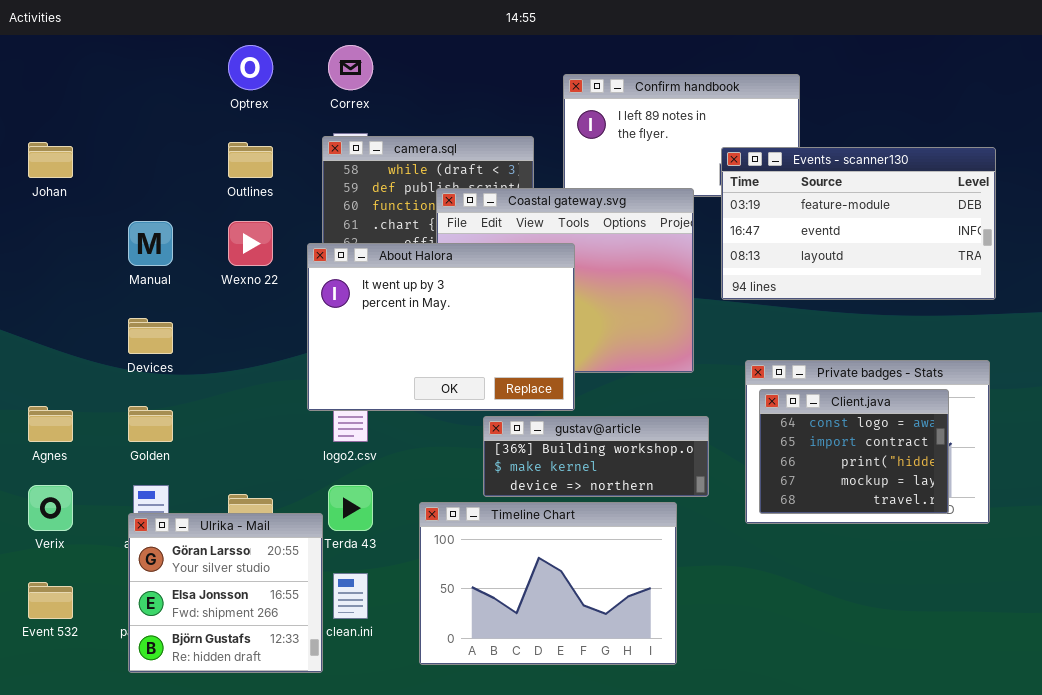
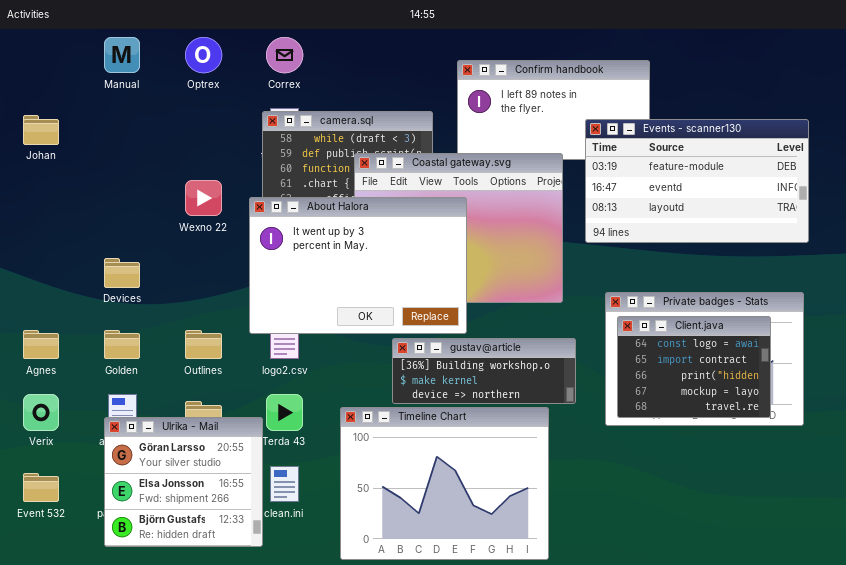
Outlines: [228,142,273,178] -> [185,330,222,359], moved
Manual: [128,221,173,266] -> [104,37,140,73], moved
Timeline Chart: [419,502,677,665] -> [340,407,549,560], resized

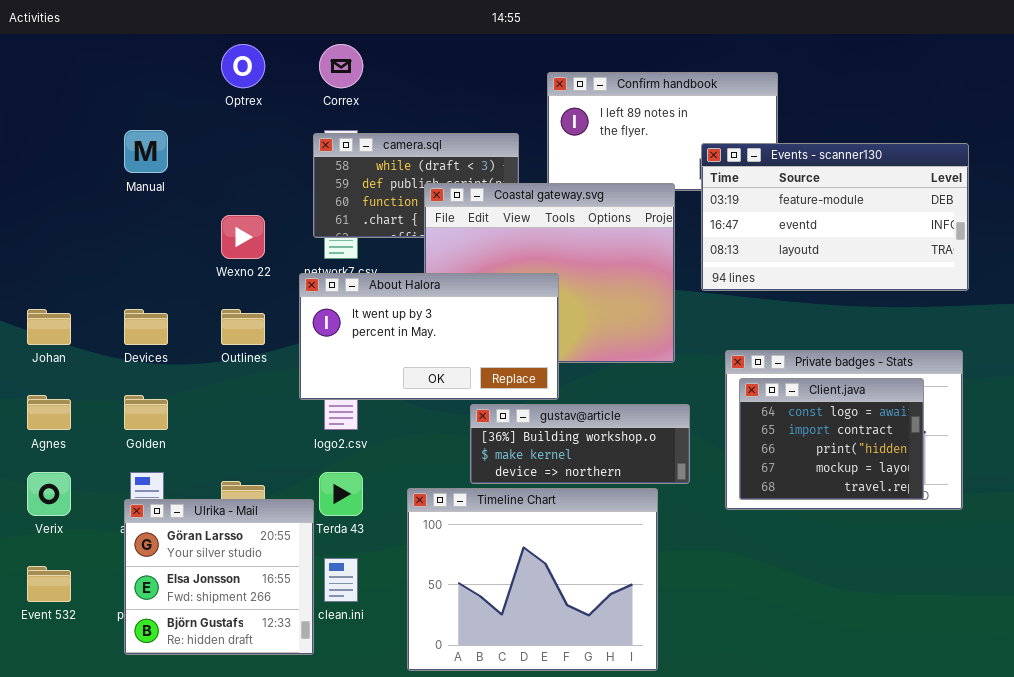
Manual: [104,37,140,73] -> [124,130,168,173], moved
Johan: [23,115,59,145] -> [27,309,71,345], moved
About Halora: [249,197,467,334] -> [299,273,559,400], resized
Outlines: [185,330,222,359] -> [221,309,265,345], moved

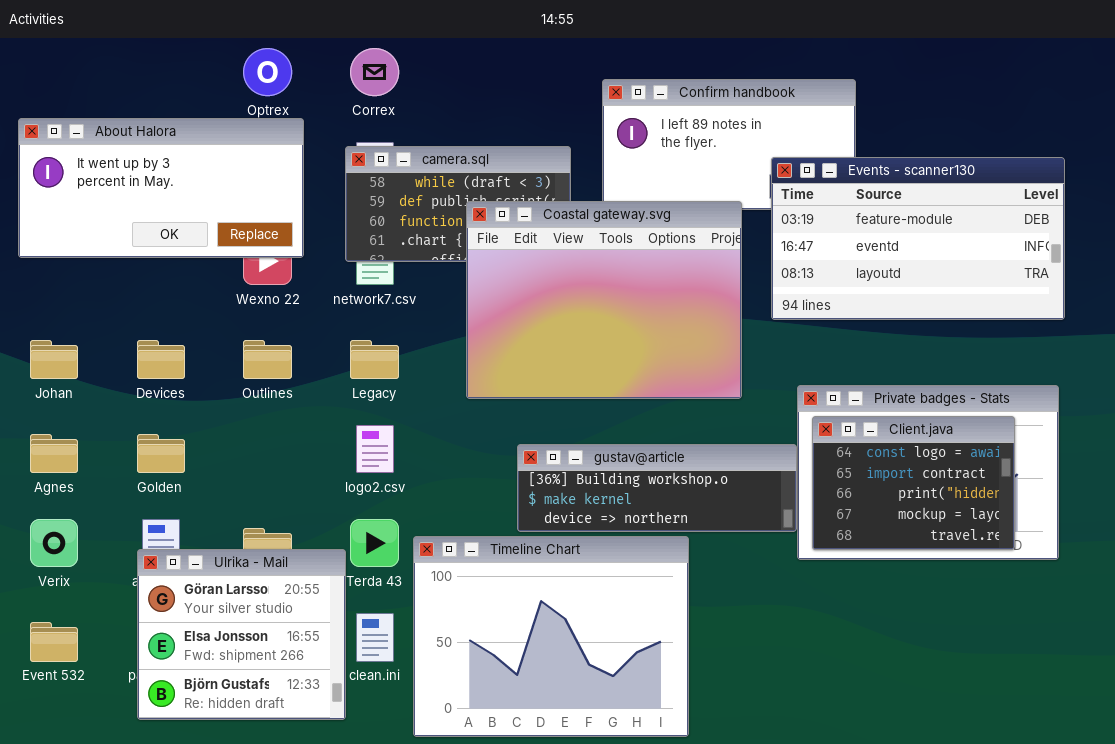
About Halora: [299,273,559,400] -> [18,118,304,258], moved
gustav@article: [470,404,690,484] -> [517,444,797,532], resized
Timeline Chart: [407,488,658,671] -> [413,536,689,737], moved

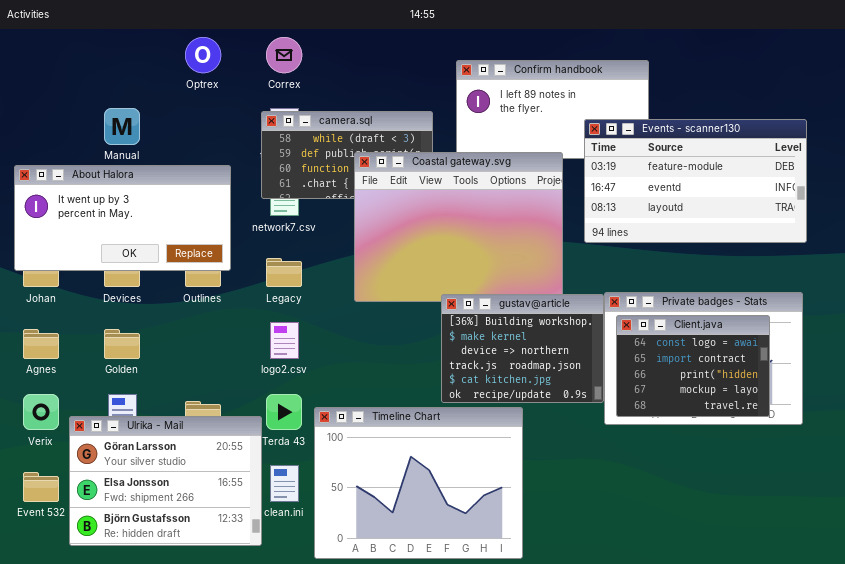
About Halora: [18,118,304,258] -> [14,165,231,271], moved
gustav@article: [517,444,797,532] -> [441,294,604,403], resized
Ulrika - Mail: [137,549,346,720] -> [69,416,262,546], resized

